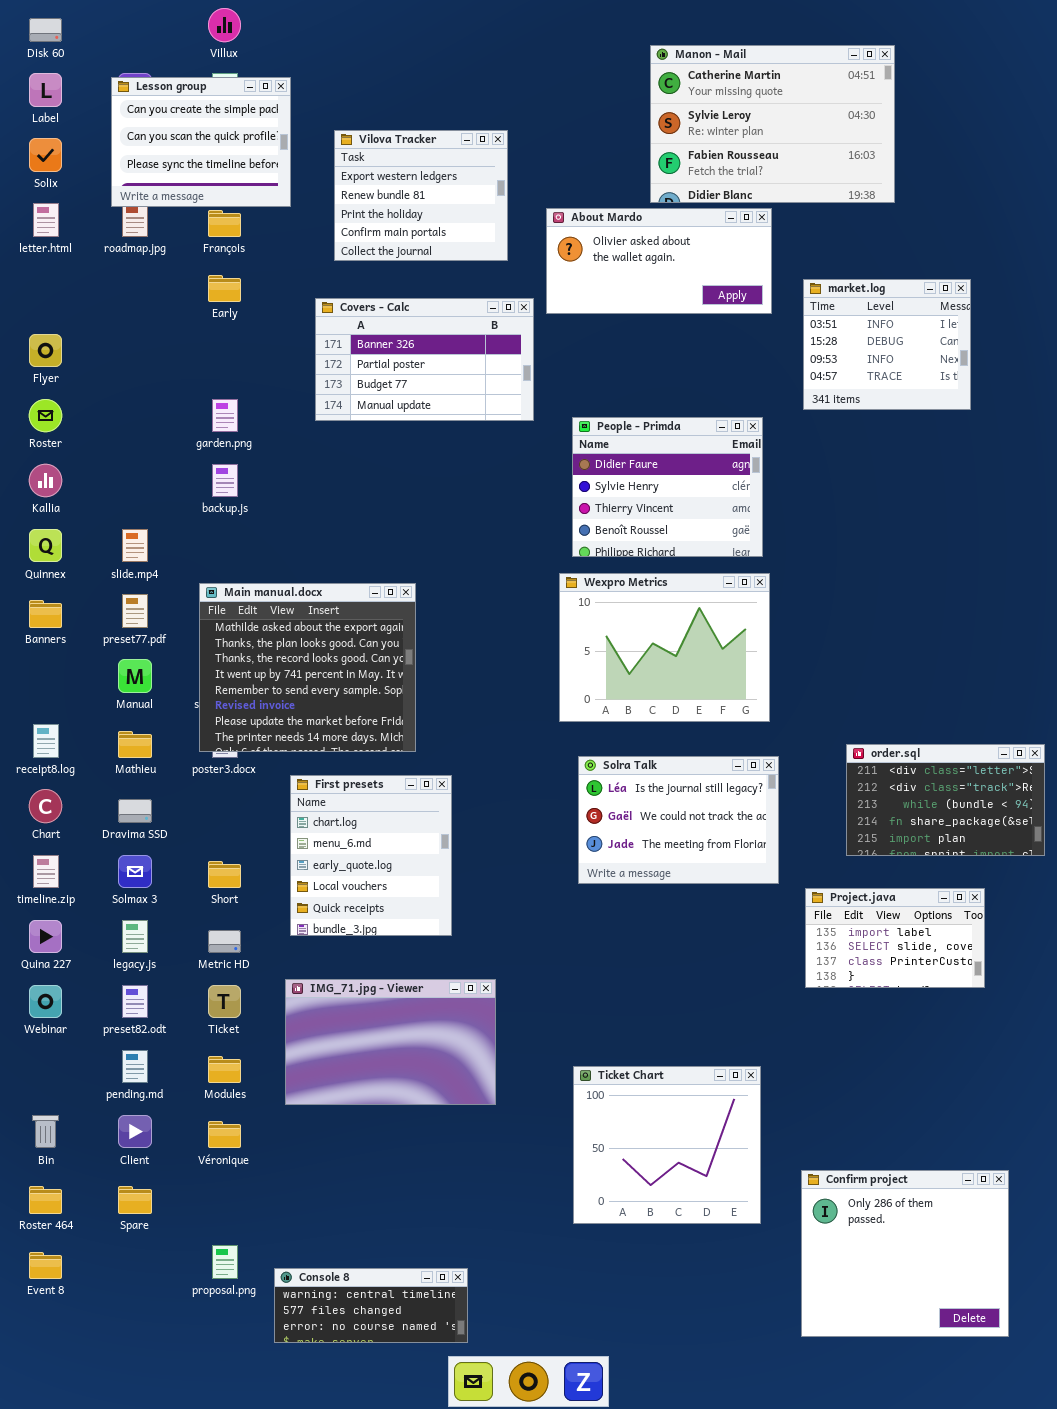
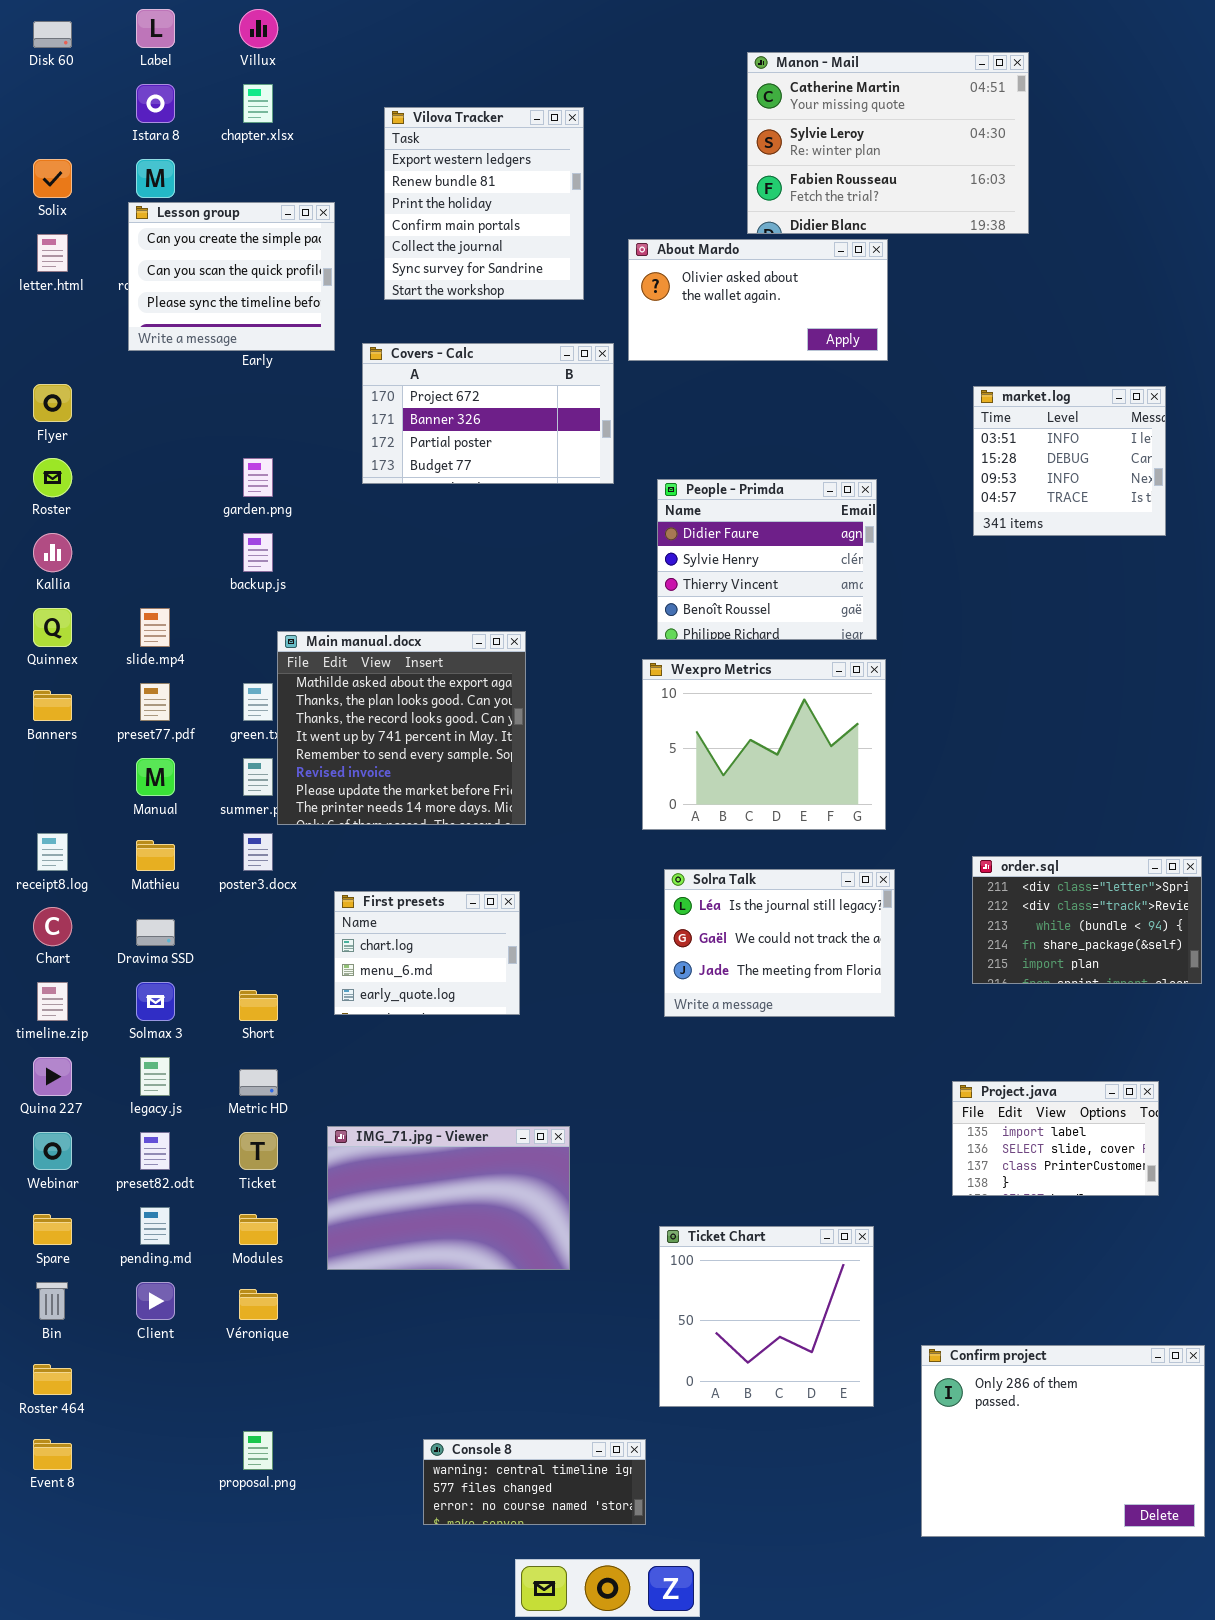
Label: [29,73,62,107] -> [136,9,175,48], moved
Lesson group: [111,77,291,207] -> [128,202,335,351], moved
Vilova Tracker: [334,130,508,261] -> [384,107,584,300], resized
market.log: [803,279,971,410] -> [973,386,1166,536], moved
Covers - Calc: [315,298,534,421] -> [362,343,614,484], scrolled up 1 row
Main manual.docx: [199,583,416,752] -> [277,631,526,825], moved
First presets: [290,775,452,936] -> [334,891,520,1015], resized
Project.java: [805,888,985,988] -> [952,1081,1159,1196], moved
Confirm project: [801,1170,1009,1337] -> [921,1345,1205,1537], resized
Spare: [118,1186,152,1214] -> [33,1214,72,1245], moved
Console 8: [274,1268,468,1343] -> [423,1439,646,1525], moved

